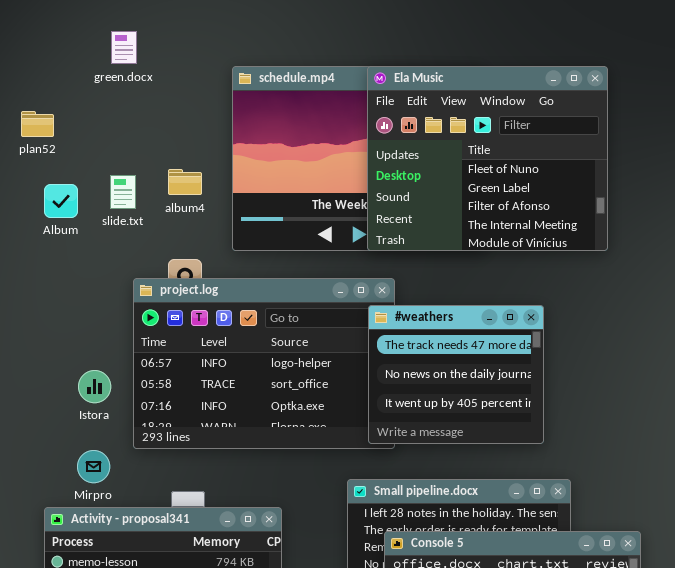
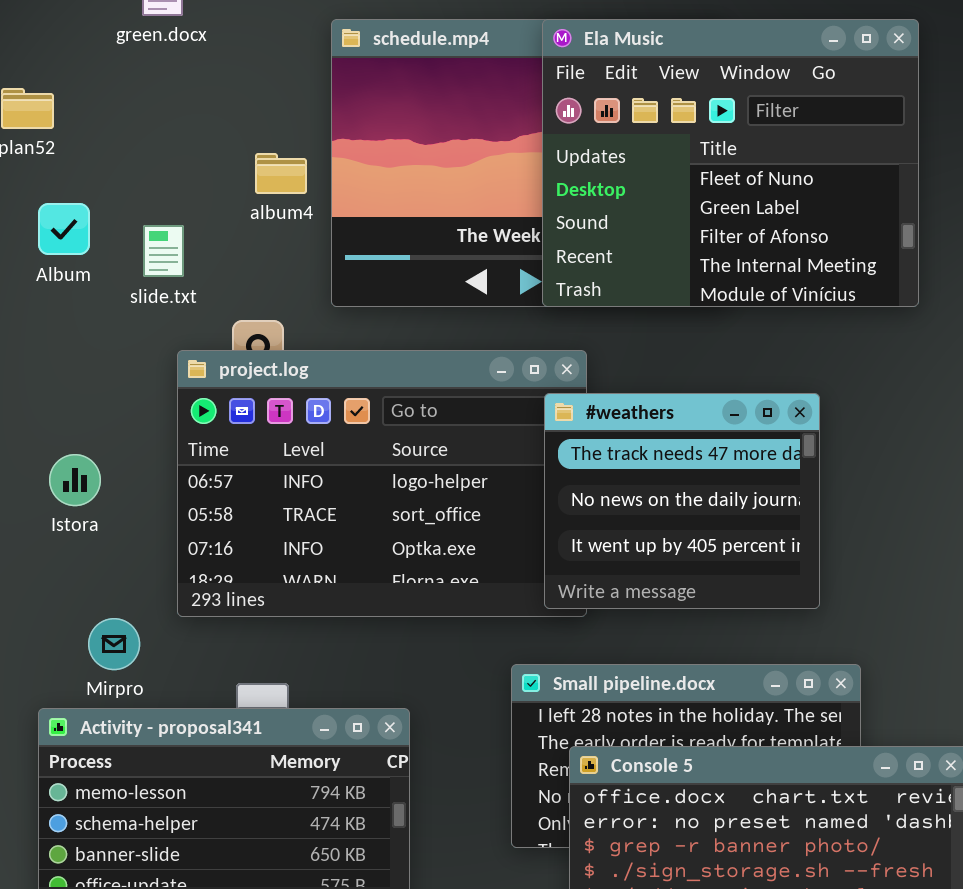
album4: [168,169,202,195] -> [255,153,307,194], moved
slide.txt: [110,175,136,209] -> [143,225,184,277], moved
Istora: [78,370,111,403] -> [49,454,101,506], moved

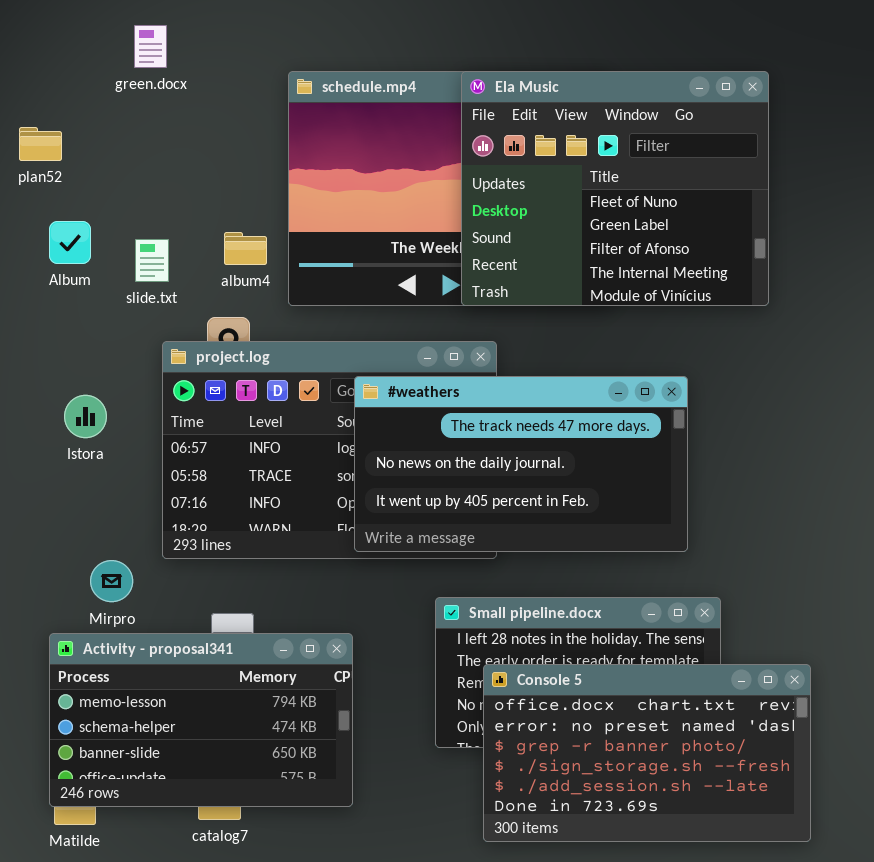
album4: [255,153,307,194] -> [224,232,267,265], moved
#weathers: [544,393,820,609] -> [354,376,688,552], resized
Istora: [49,454,101,506] -> [64,395,107,438], moved

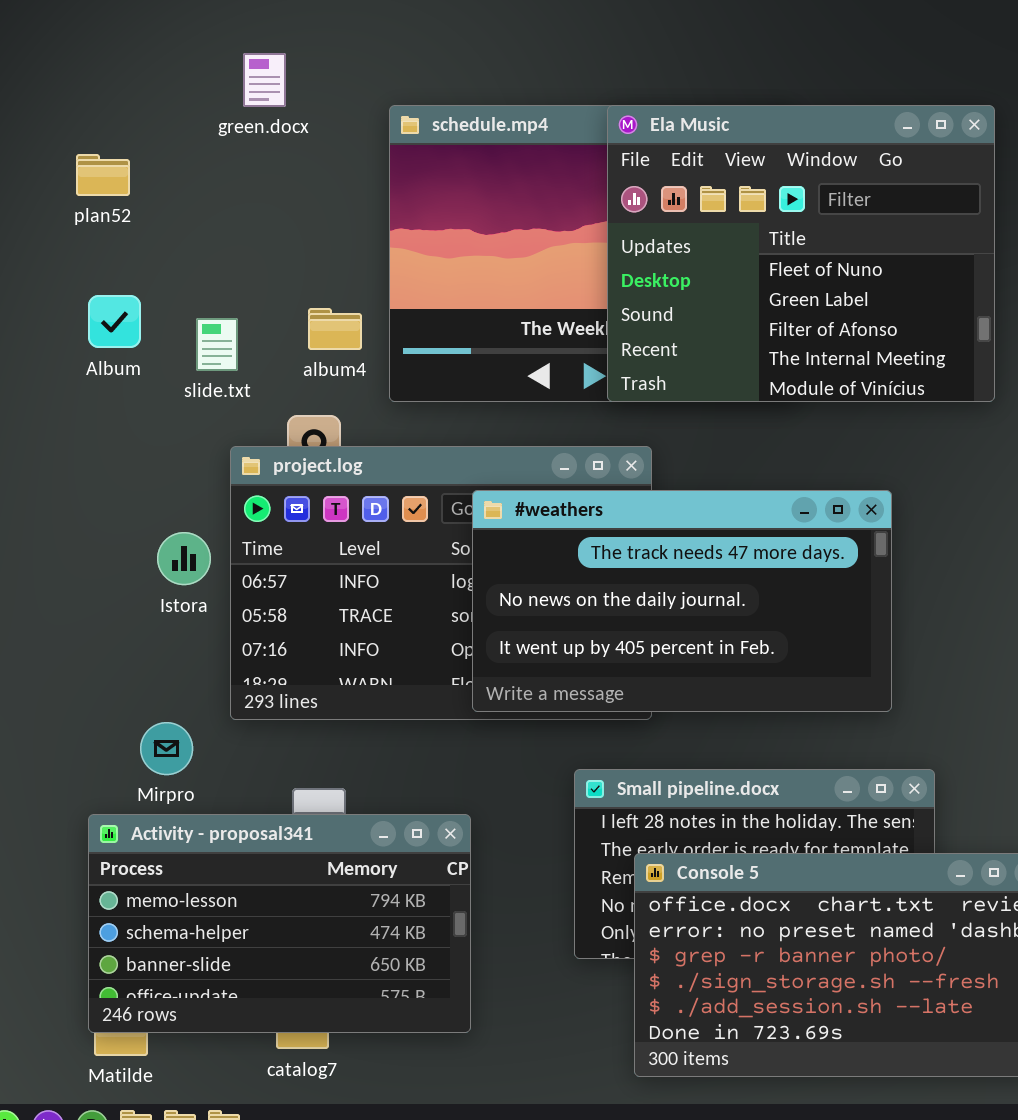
green.docx: [134,25,167,68] -> [243,53,286,107], moved
plan52: [19,127,62,161] -> [76,154,130,196], moved
Istora: [64,395,107,438] -> [157,532,211,585], moved

